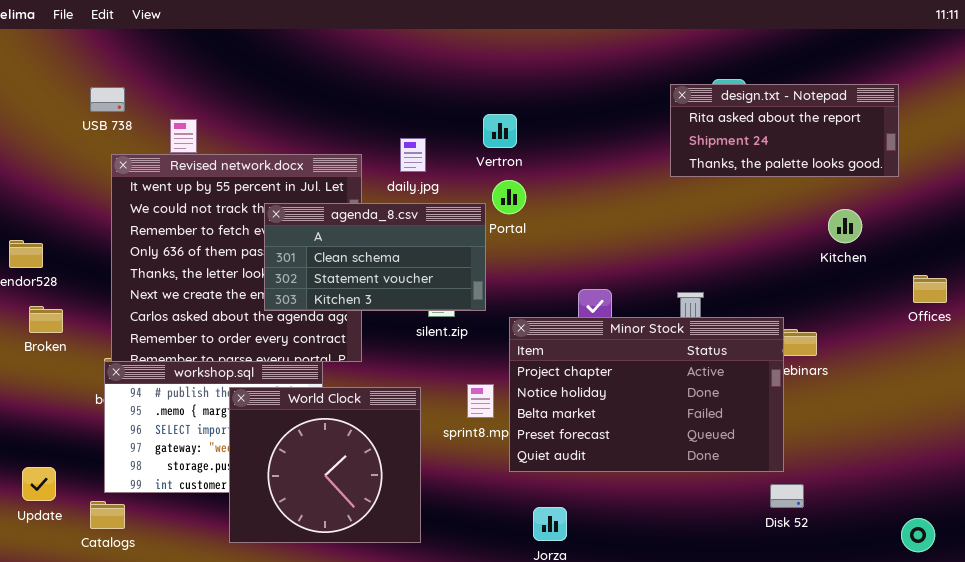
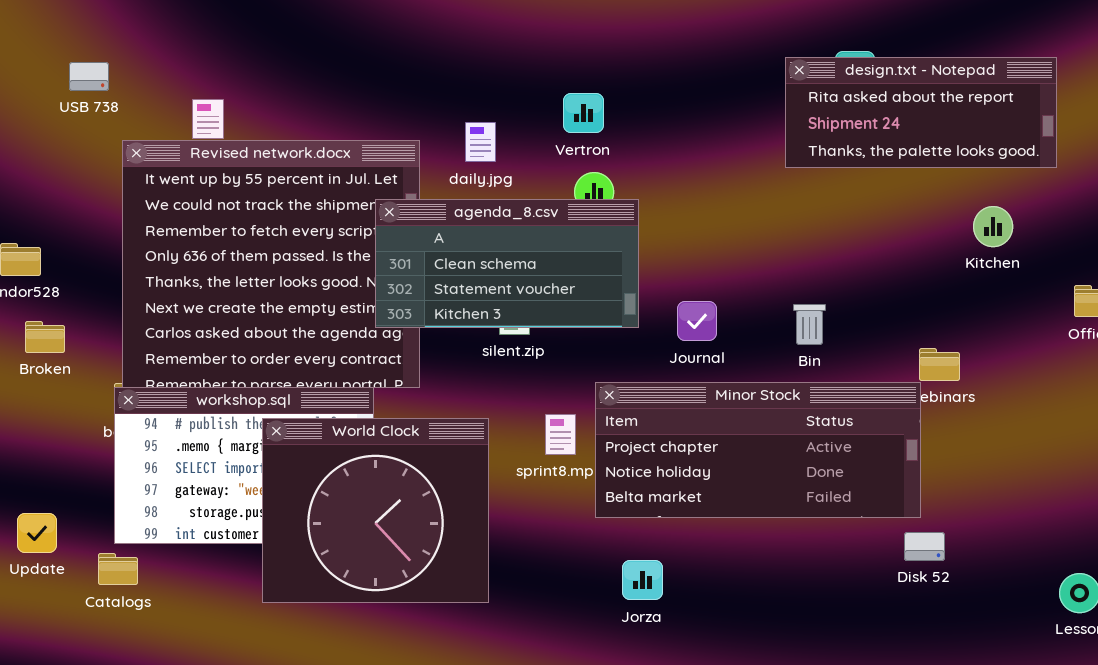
USB 738: [90,87,125,112] -> [69,62,109,91], moved
agenda_8.csv: [264,203,486,311] -> [375,199,639,328], moved
Minor Stock: [509,317,784,472] -> [595,382,921,518], resized

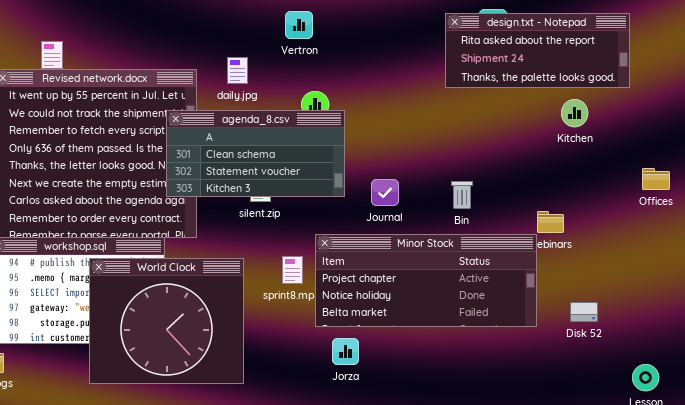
Vertron: [563,93,604,133] -> [285,11,313,39], moved
Kitchen: [973,206,1013,247] -> [561,99,588,127], moved
Disk 52: [904,532,945,561] -> [570,302,598,322], moved
Jorza: [622,560,663,600] -> [332,338,359,365], moved

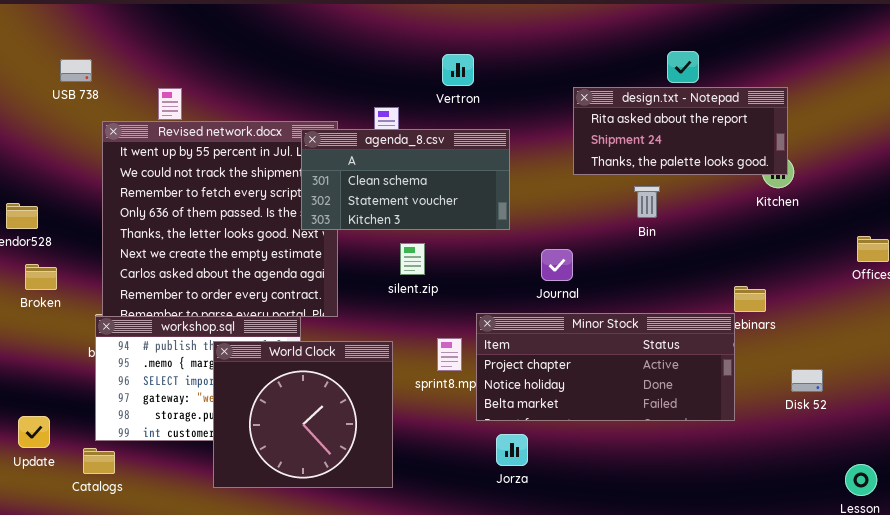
design.txt - Notepad: [445,13,630,88] -> [573,87,788,175], moved
agenda_8.csv: [166,110,345,197] -> [301,129,510,230], moved
Bin: [451,181,473,209] -> [634,186,660,218], moved
Disk 52: [570,302,598,322] -> [791,369,823,392], moved

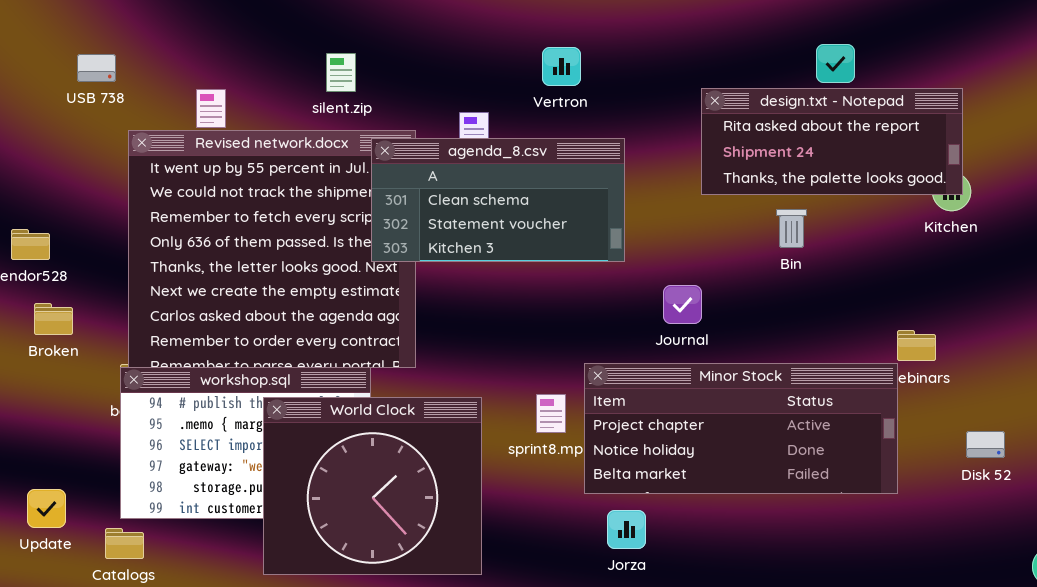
silent.zip: [400,243,425,275] -> [326,53,356,92], moved

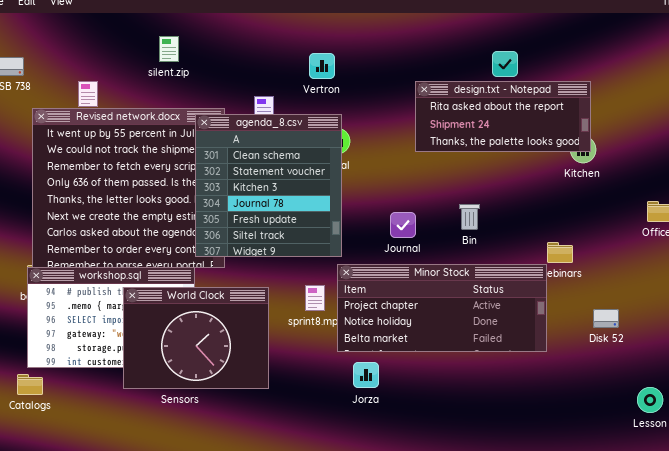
silent.zip: [326,53,356,92] -> [159,36,179,62], moved
agenda_8.csv: [371,138,625,262] -> [195,114,342,257], resized
Bin: [776,209,807,248] -> [459,204,480,230], moved
World Clock: [263,397,482,575] -> [123,287,269,389], resized

